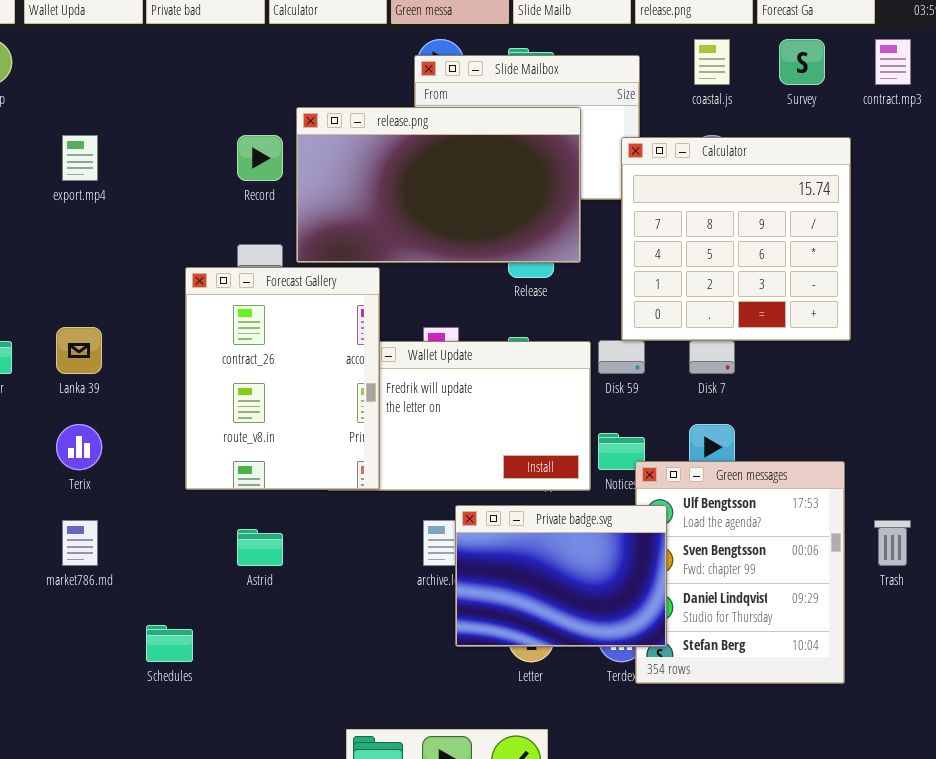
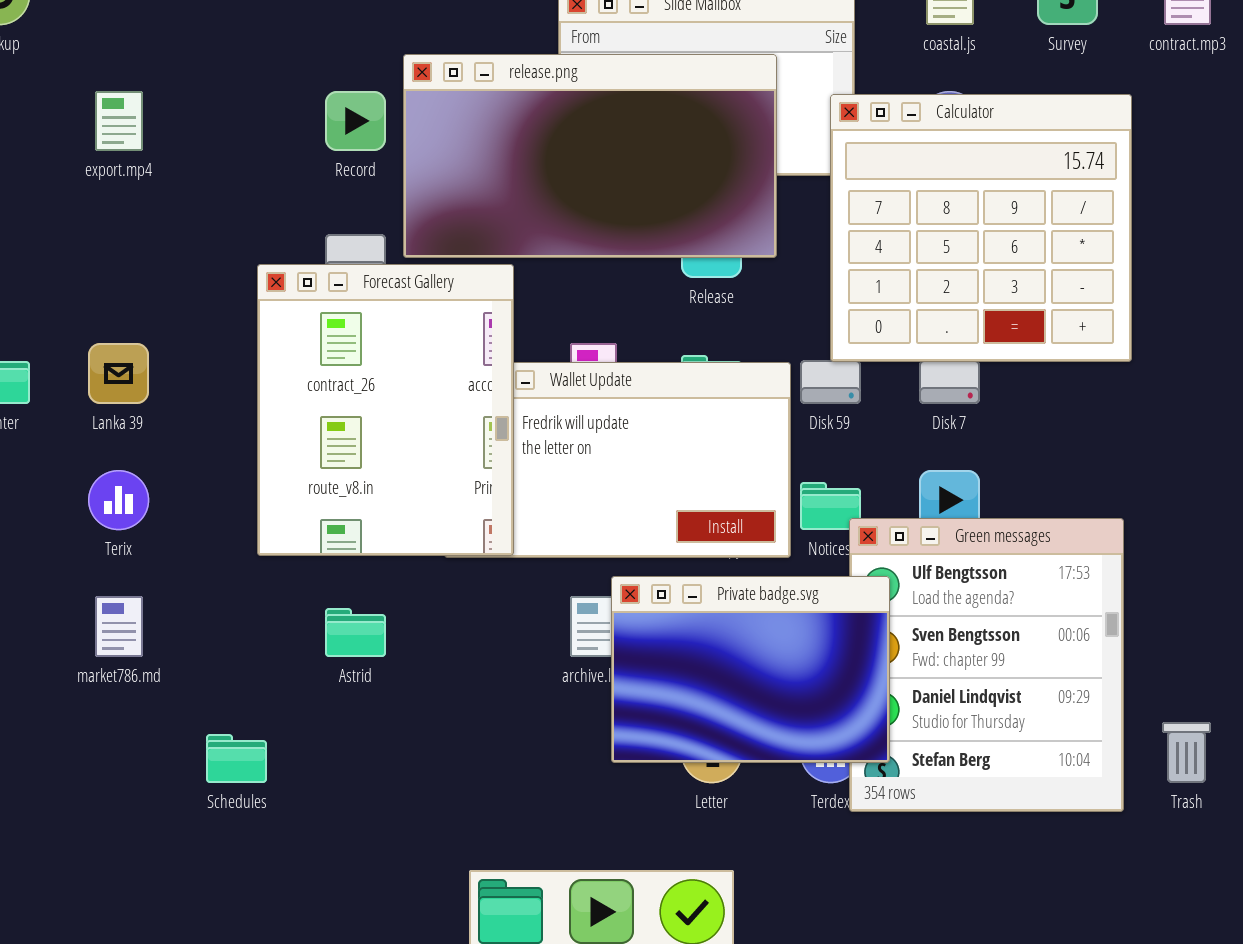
Trash: [874,520,911,566] -> [1162,722,1211,783], moved

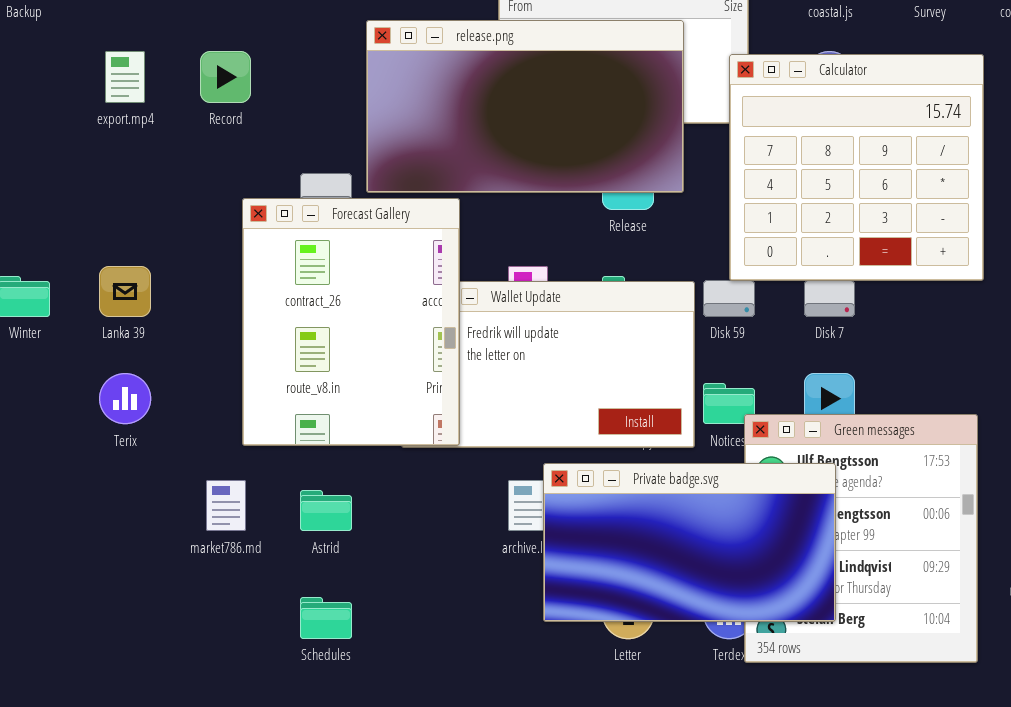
Record: [325,91,386,151] -> [200,51,251,103], moved
Private badge.svg: [611,576,890,763] -> [543,463,836,622], resized
market786.md: [95,596,143,657] -> [206,480,246,531], moved
Schedules: [206,734,267,783] -> [300,597,352,639], moved

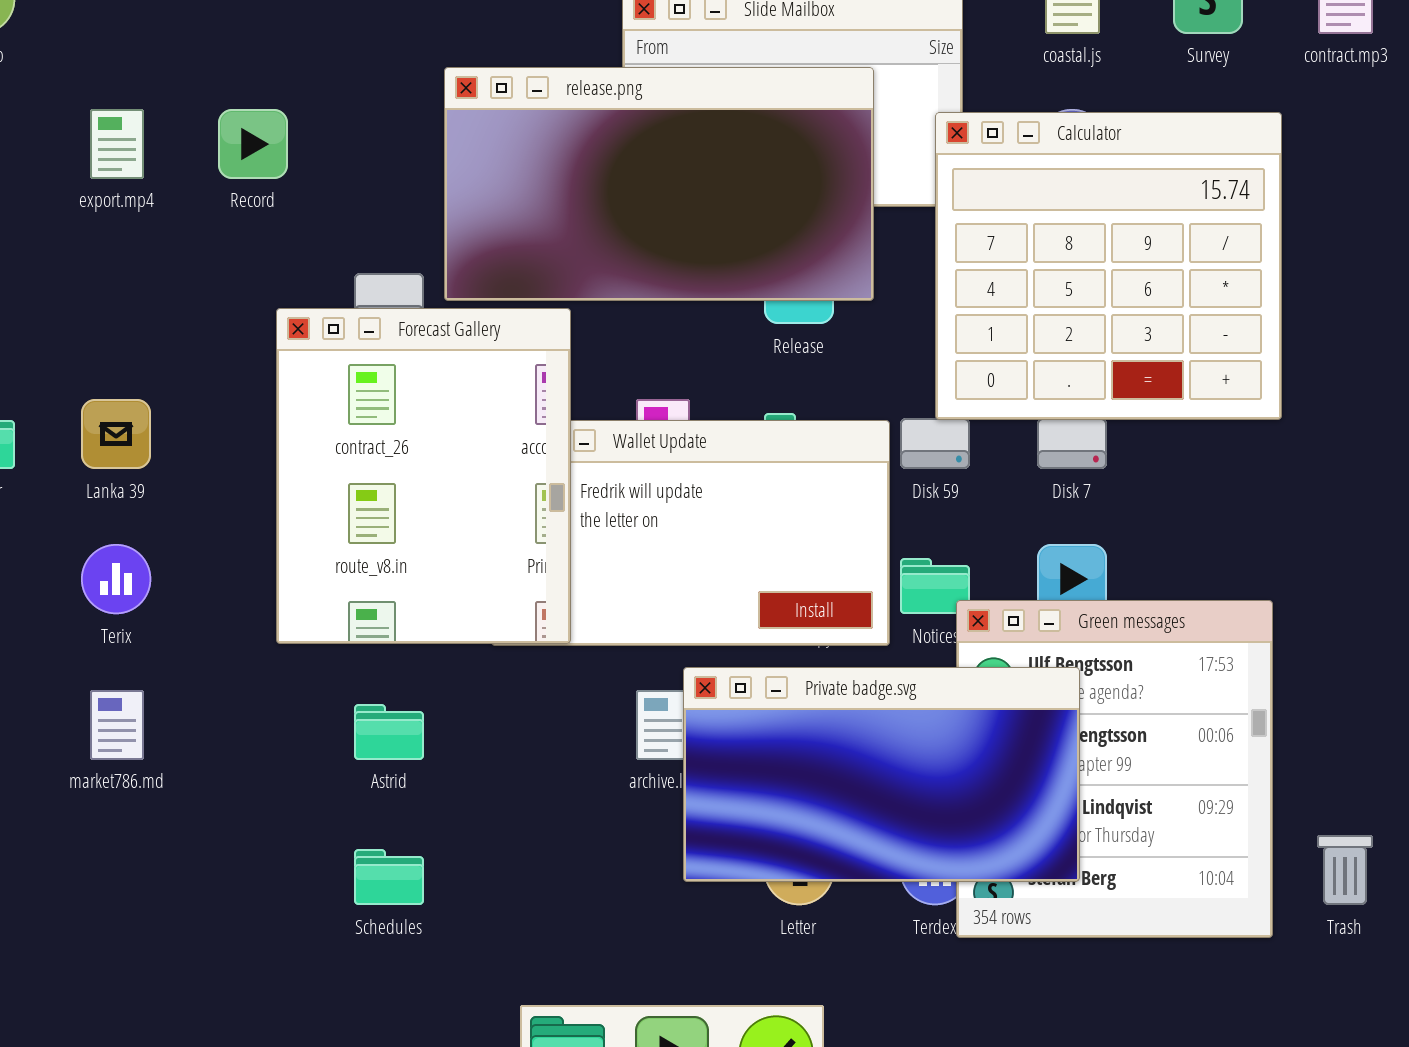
market786.md: [206,480,246,531] -> [90,690,144,760], moved

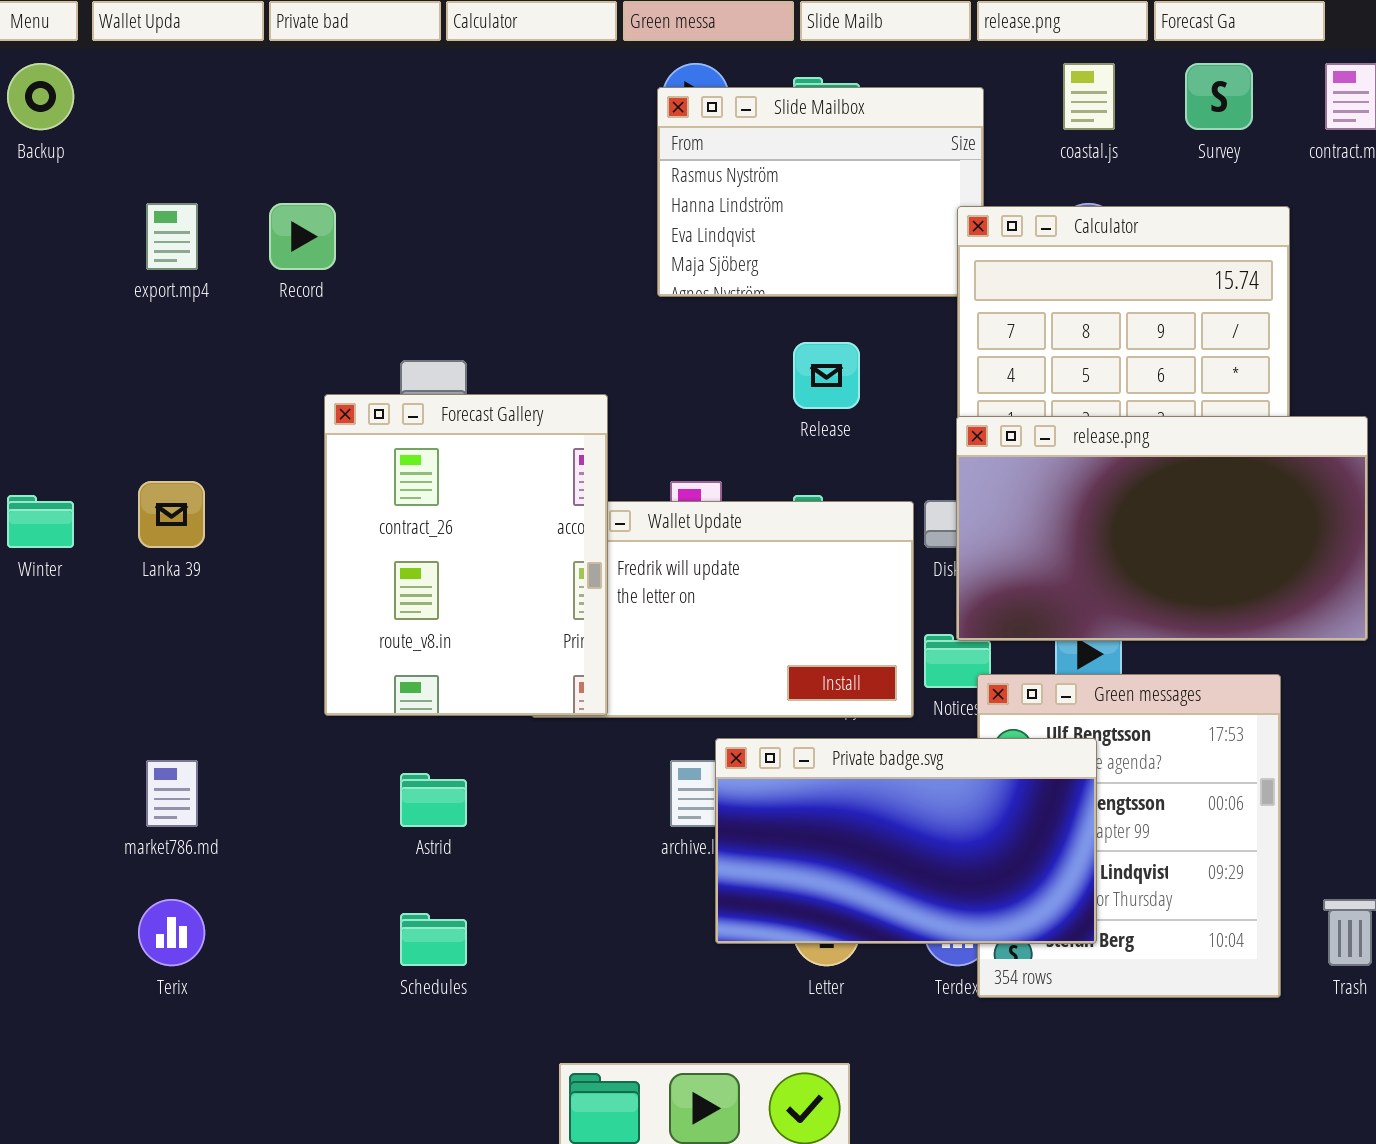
release.png: [444,67,874,301] -> [956,416,1368,641], moved
Terix: [81,544,151,614] -> [138,899,205,966], moved

